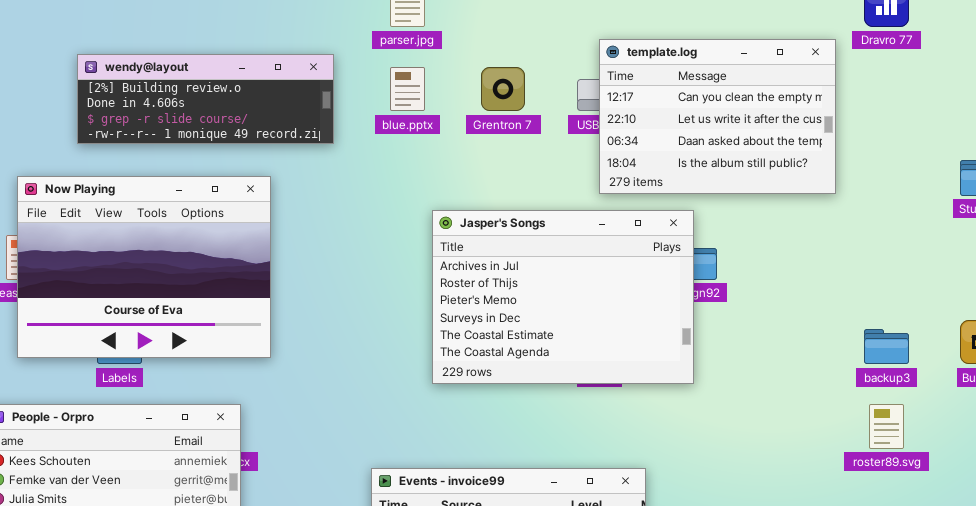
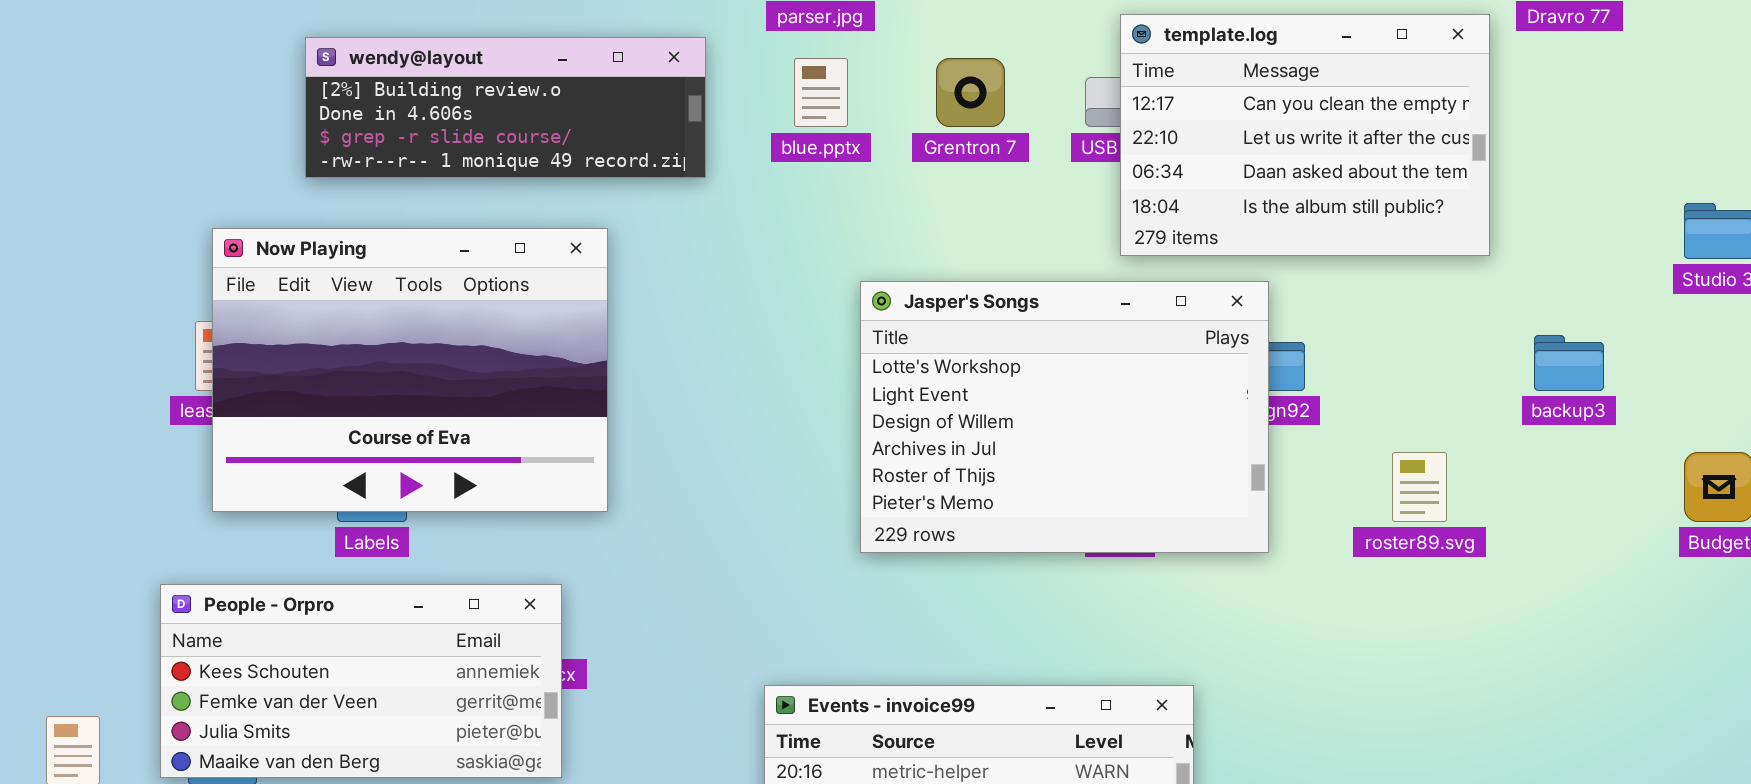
Jasper's Songs: [432,210,694,384] -> [860,281,1269,553], scrolled up 3 rows
backup3: [864,329,909,364] -> [1534,335,1604,391], moved
roster89.svg: [869,404,904,449] -> [1392,452,1447,522], moved

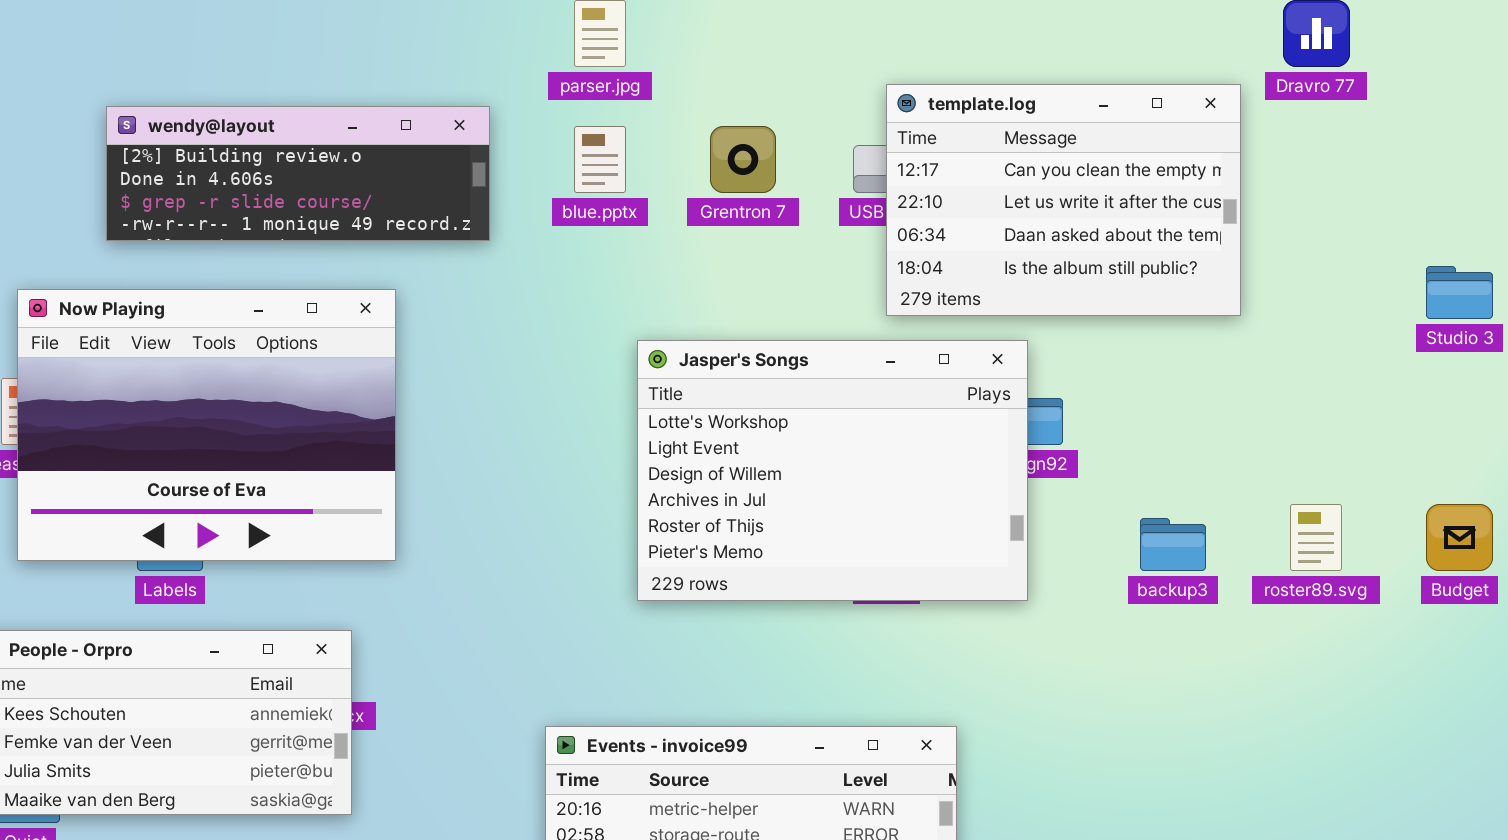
backup3: [1534,335,1604,391] -> [1140,518,1206,571], moved
roster89.svg: [1392,452,1447,522] -> [1290,504,1342,571], moved

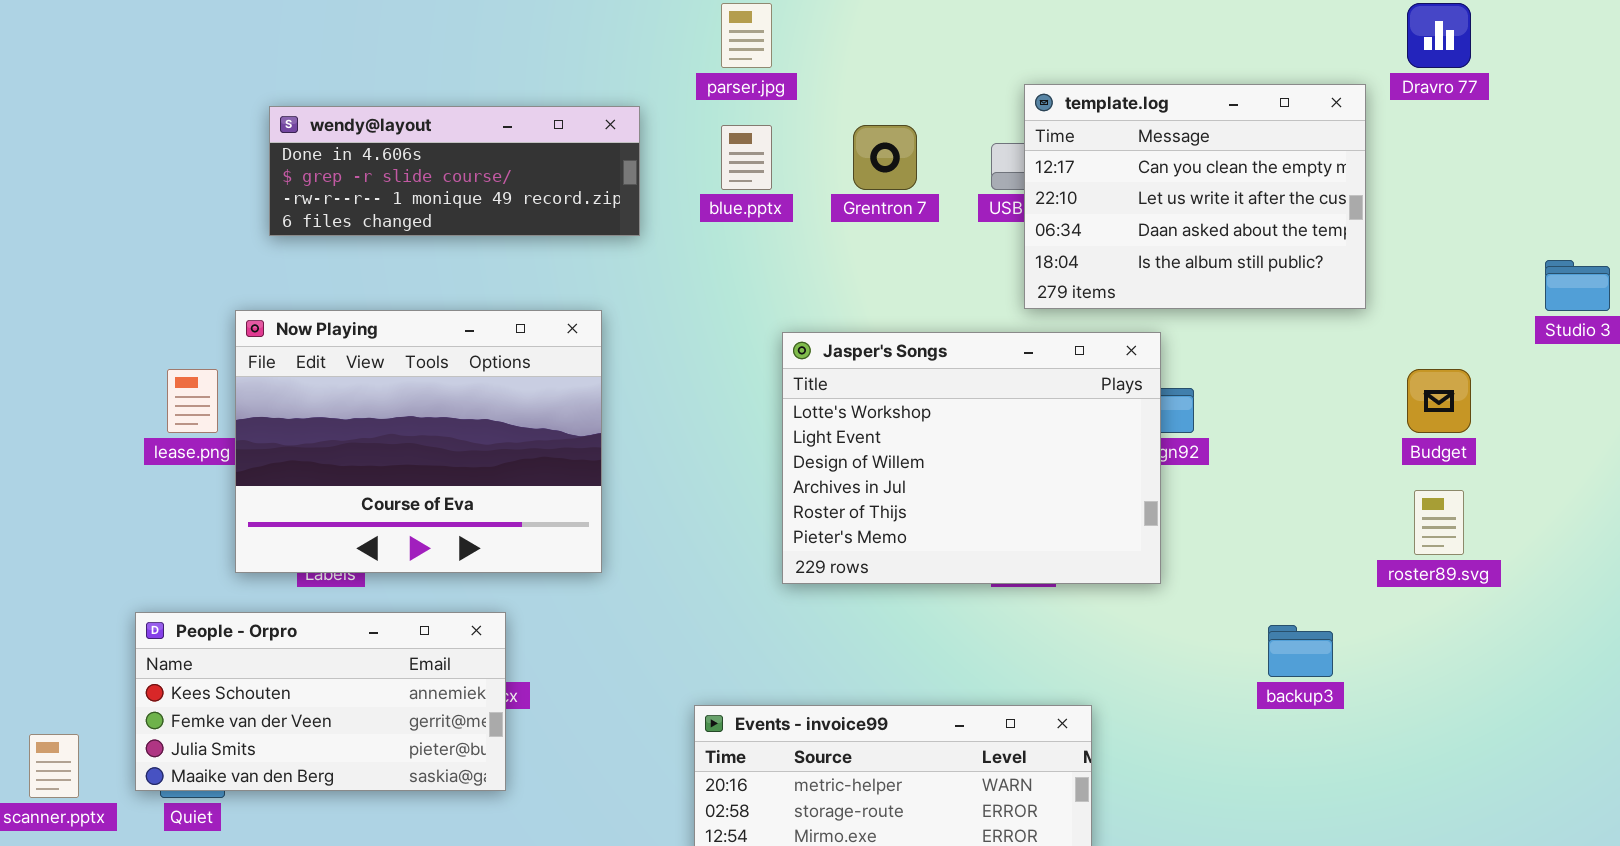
wendy@layout: [106,106,490,241] -> [269,106,640,236], scrolled down 1 row
Now Playing: [17,289,396,561] -> [235,310,602,573], moved
Budget: [1426,504,1493,571] -> [1407,369,1471,433], moved
backup3: [1140,518,1206,571] -> [1268,625,1333,677], moved

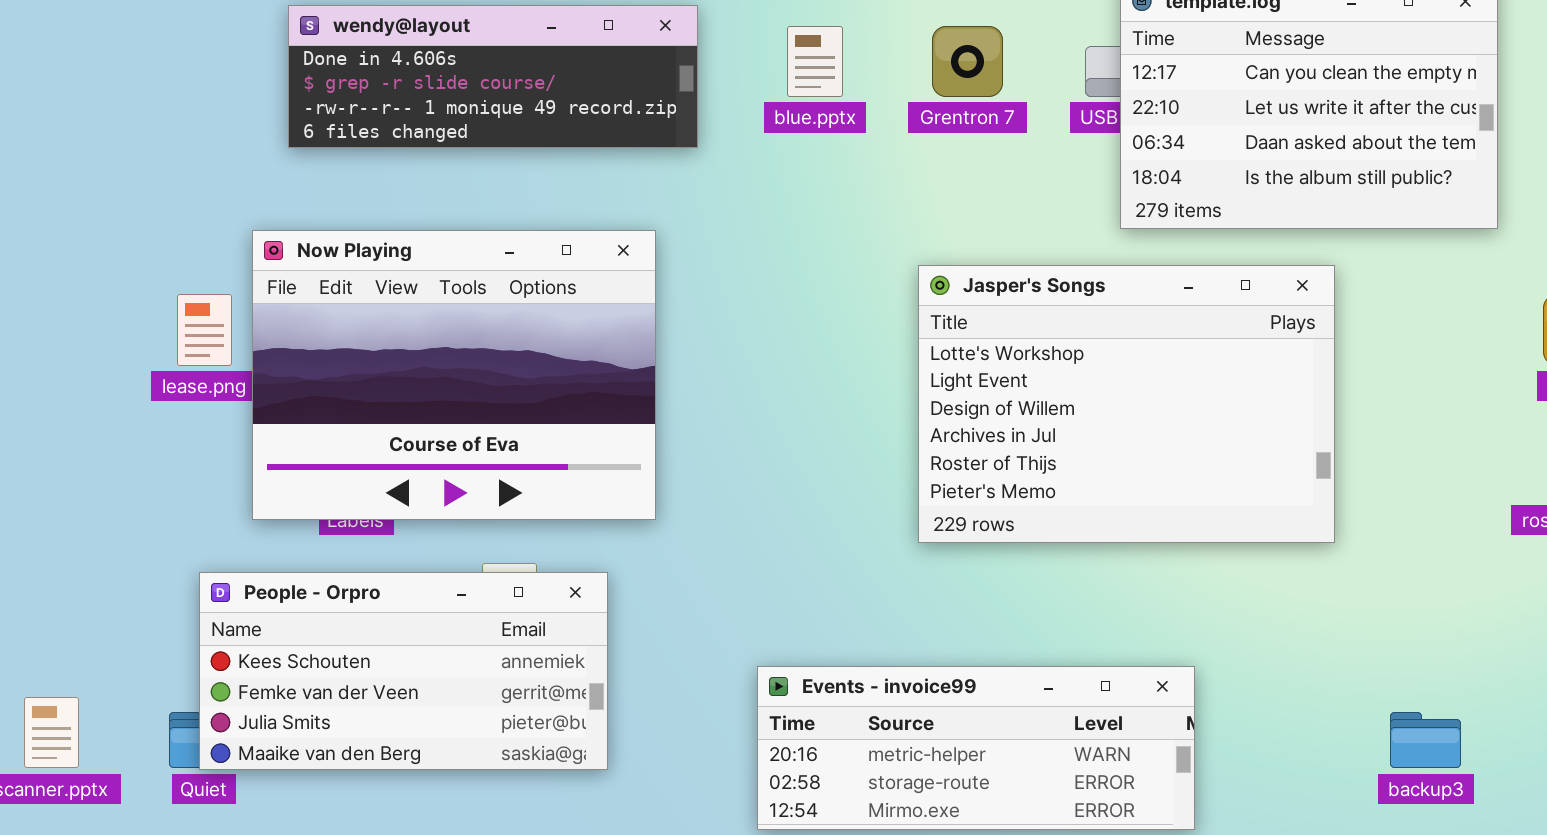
Jasper's Songs: [782,332,1161,584] -> [918,265,1335,543], moved
People - Orpro: [135,612,506,791] -> [199,572,608,770], moved
backup3: [1268,625,1333,677] -> [1390,712,1461,768], moved

